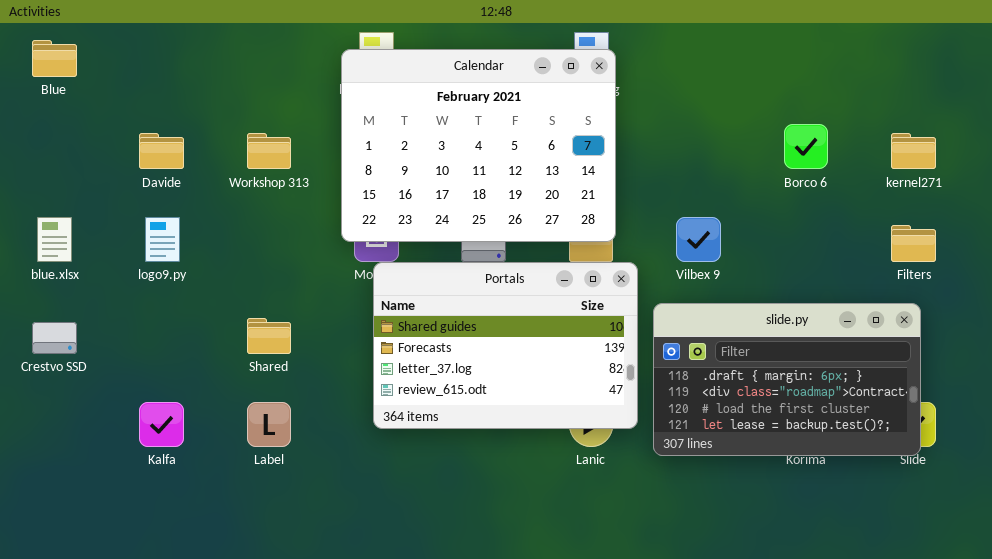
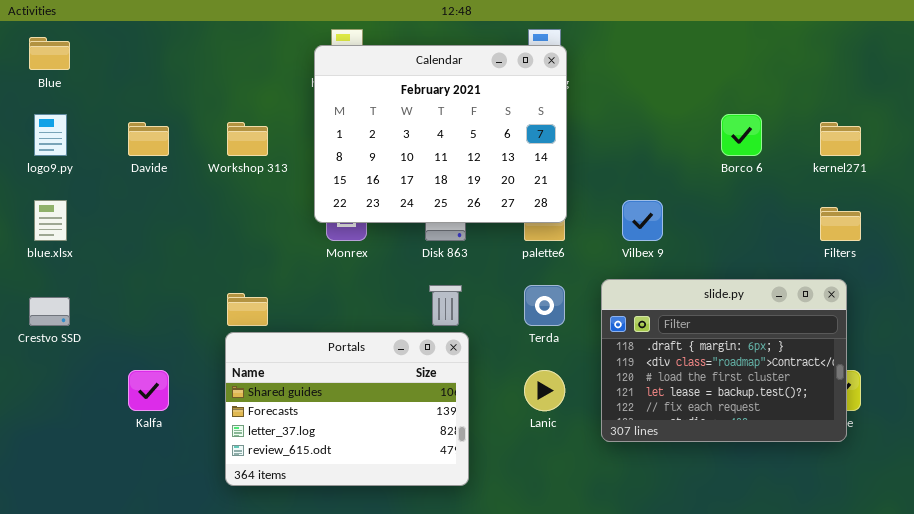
logo9.py: [145,217,180,262] -> [34,114,67,156], moved
Portals: [373,262,638,429] -> [225,332,469,486], moved
slide.py: [653,303,921,456] -> [601,279,847,442], resized

